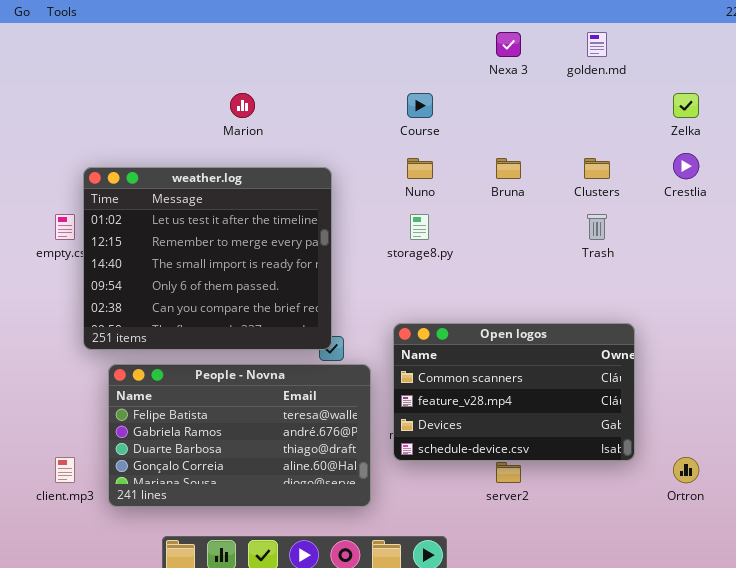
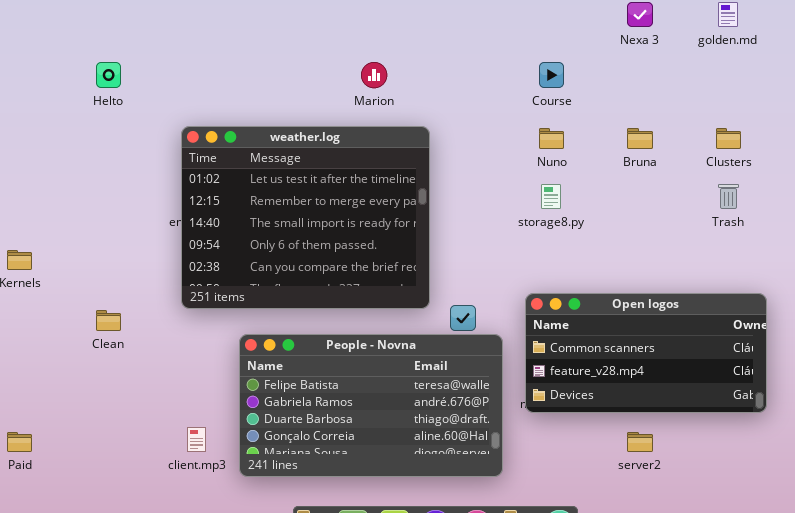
weather.log: [83,167,332,350] -> [181,126,430,309], moved
Open logos: [393,323,635,461] -> [525,293,767,413], resized

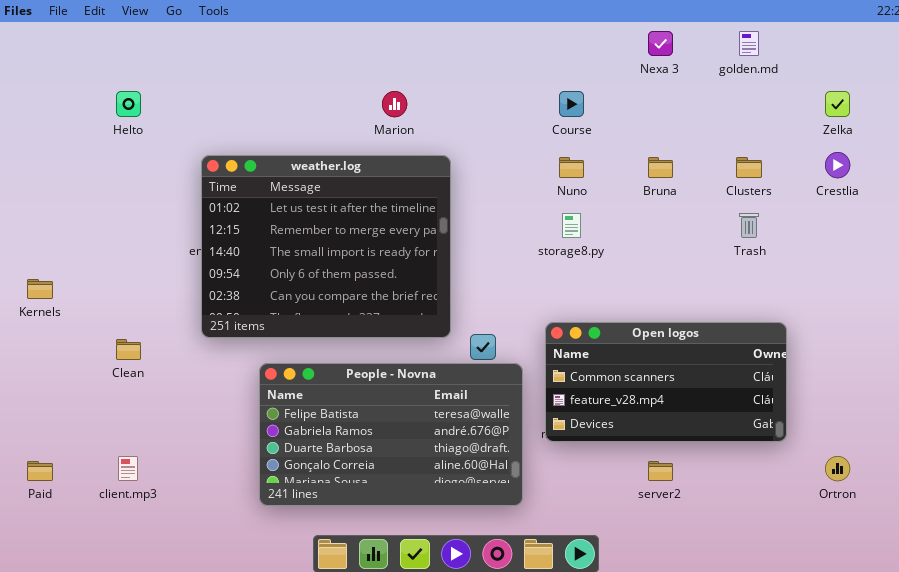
client.mp3: [187,427,206,452] -> [118,456,138,481], moved

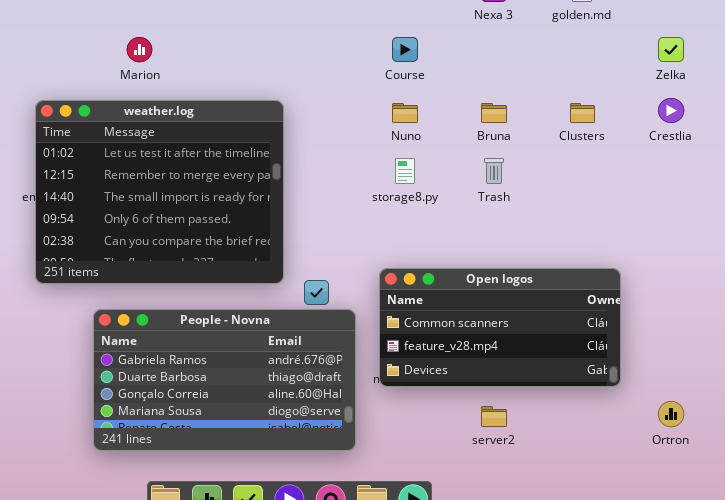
Marion: [382,91,407,117] -> [127,37,152,62], moved
Trash: [739,213,759,238] -> [484,158,504,184], moved
People - Novna: [259,363,523,506] -> [93,309,356,451], scrolled down 1 row

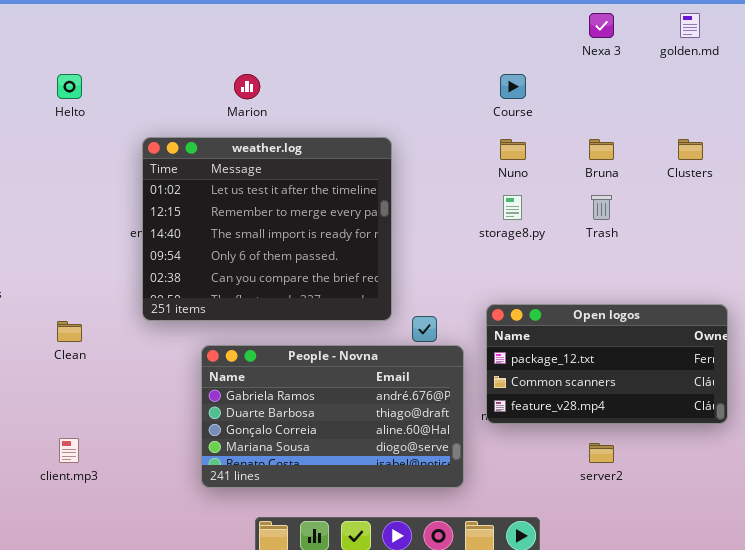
Open logos: [379,268,621,387] -> [486,304,728,424], scrolled up 1 row

